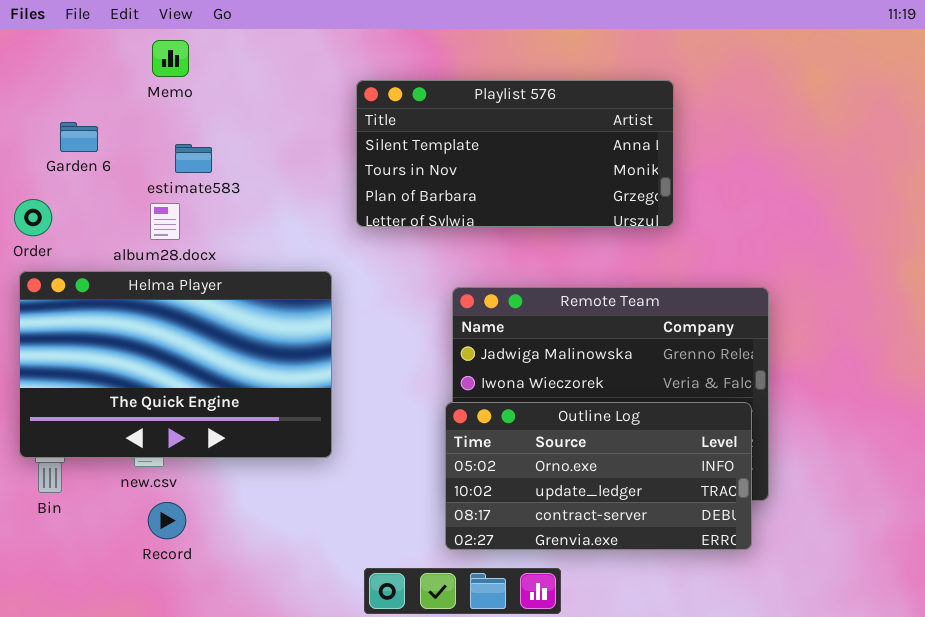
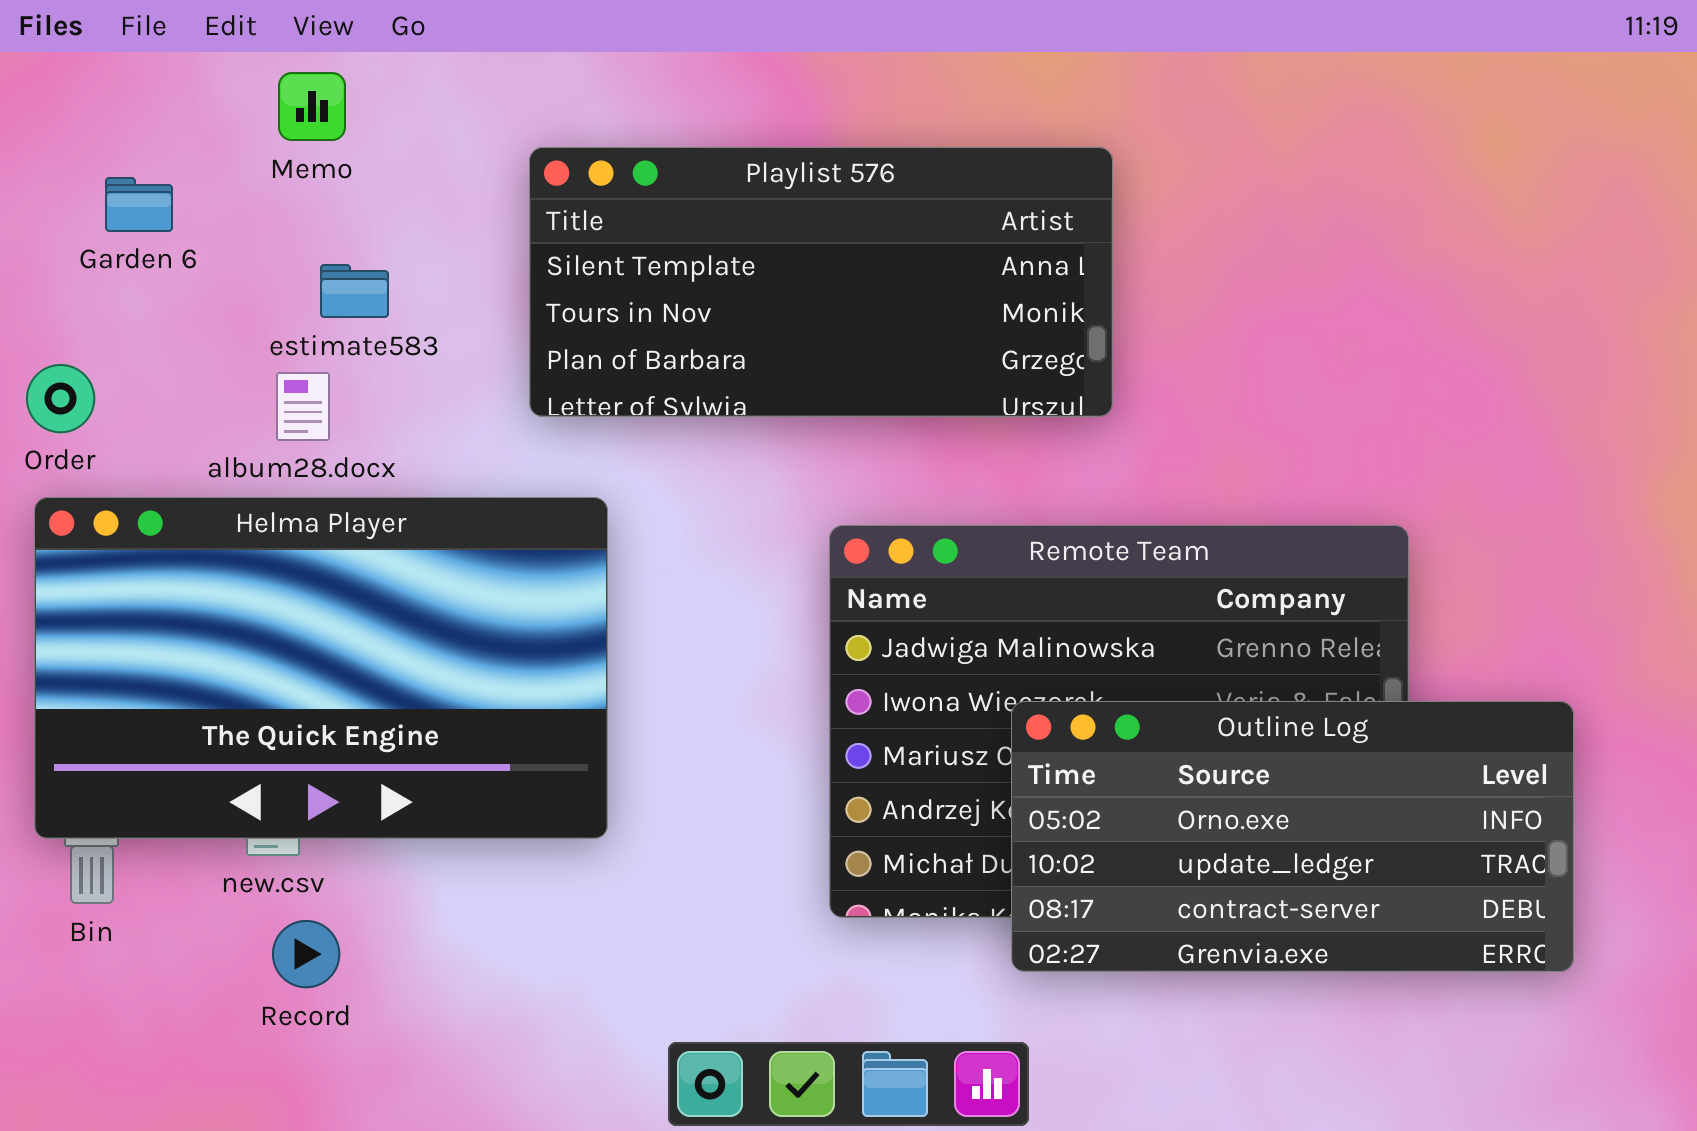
Playlist 576: [356,80,674,227] -> [529,147,1113,417], moved
Garden 6: [60,122,98,152] -> [105,177,173,232], moved
Outline Log: [445,402,752,550] -> [1011,701,1574,972], moved

